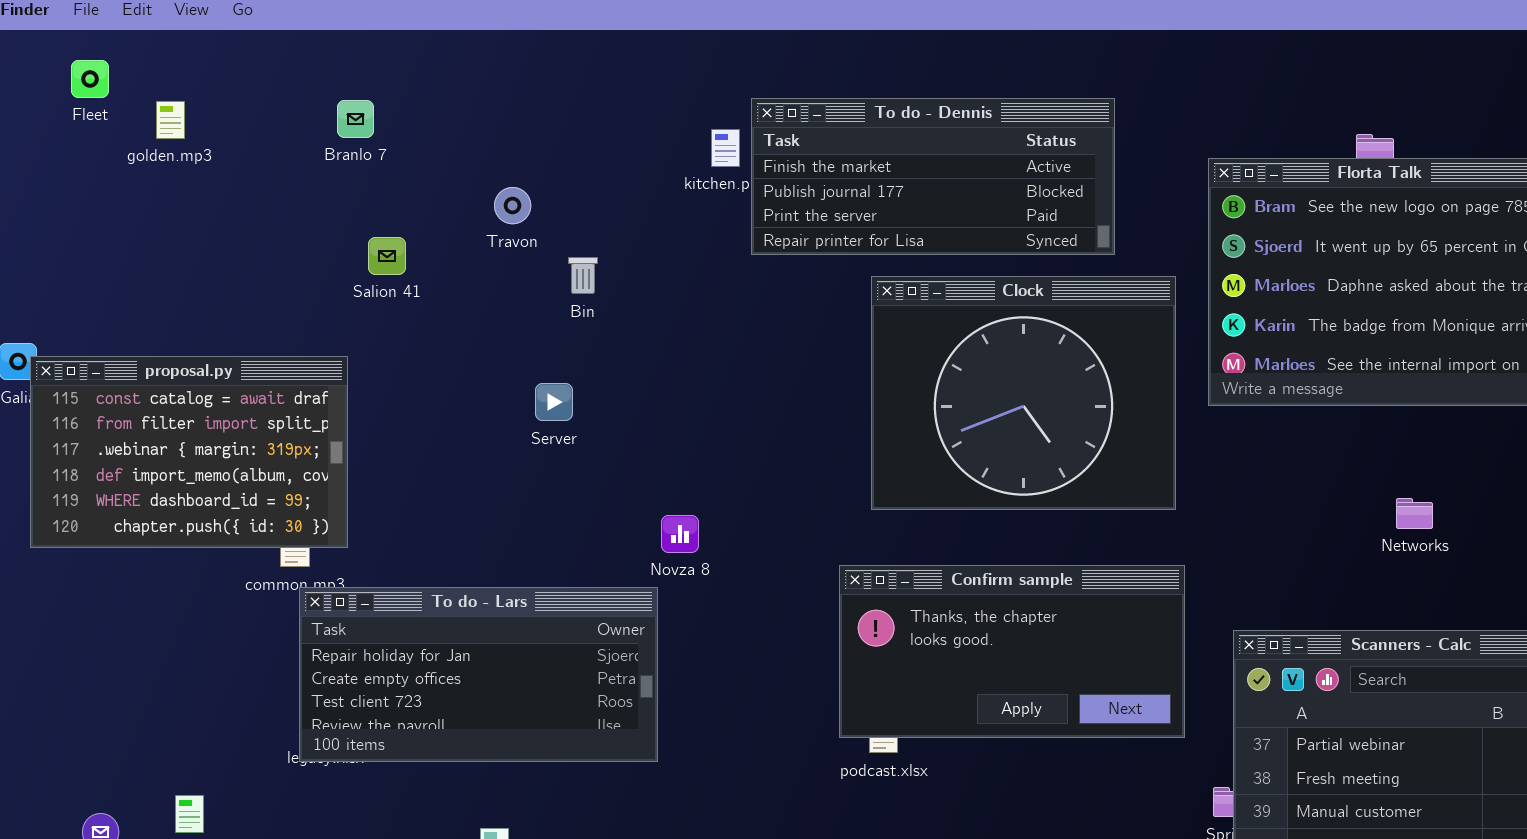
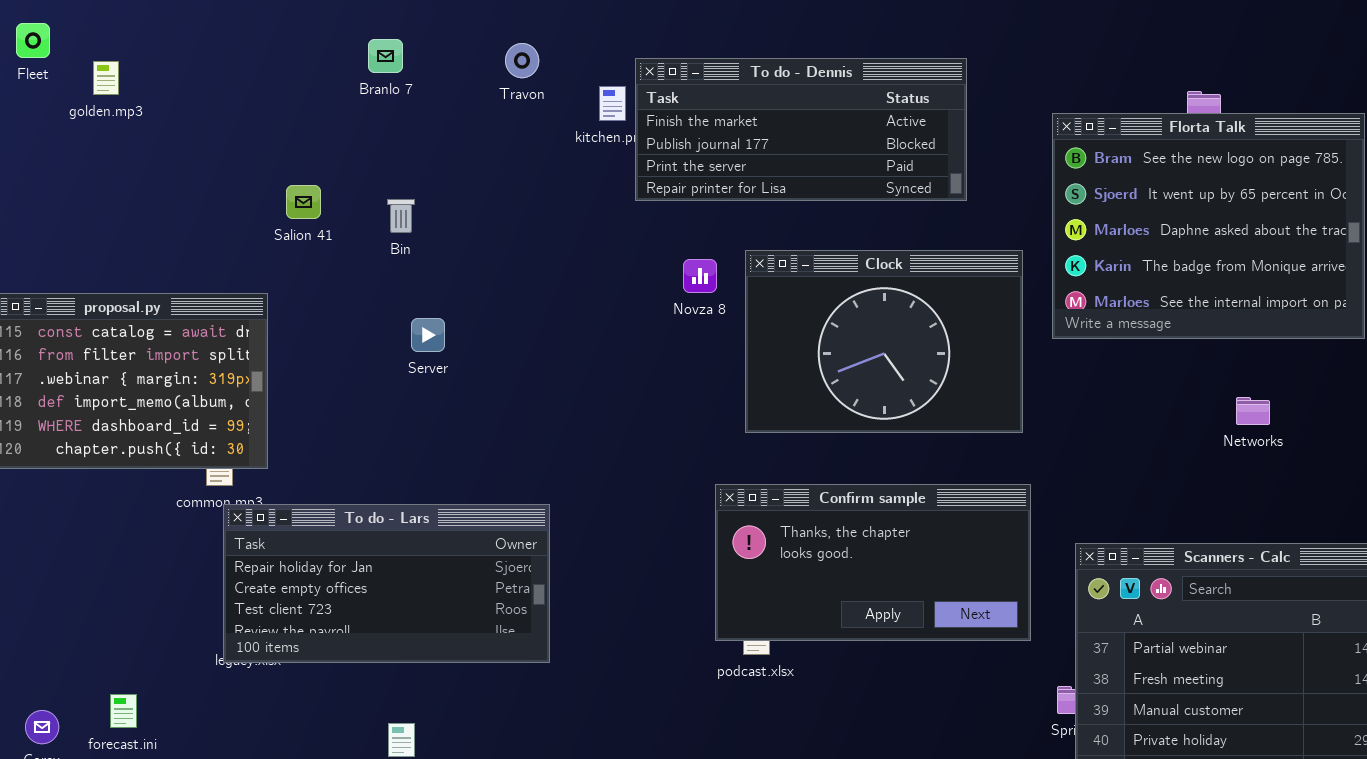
Branlo 7: [337,100,374,138] -> [368,39,403,73], moved
Travon: [494,187,531,224] -> [505,43,539,78], moved
Bin: [568,257,598,294] -> [387,199,415,233], moved
Clock: [871,276,1176,510] -> [745,250,1023,433], resized
Server: [535,383,573,421] -> [411,318,445,352], moved
Networks: [1396,498,1433,529] -> [1236,397,1270,425], moved
Novza 8: [661,515,699,553] -> [683,259,717,293], moved

